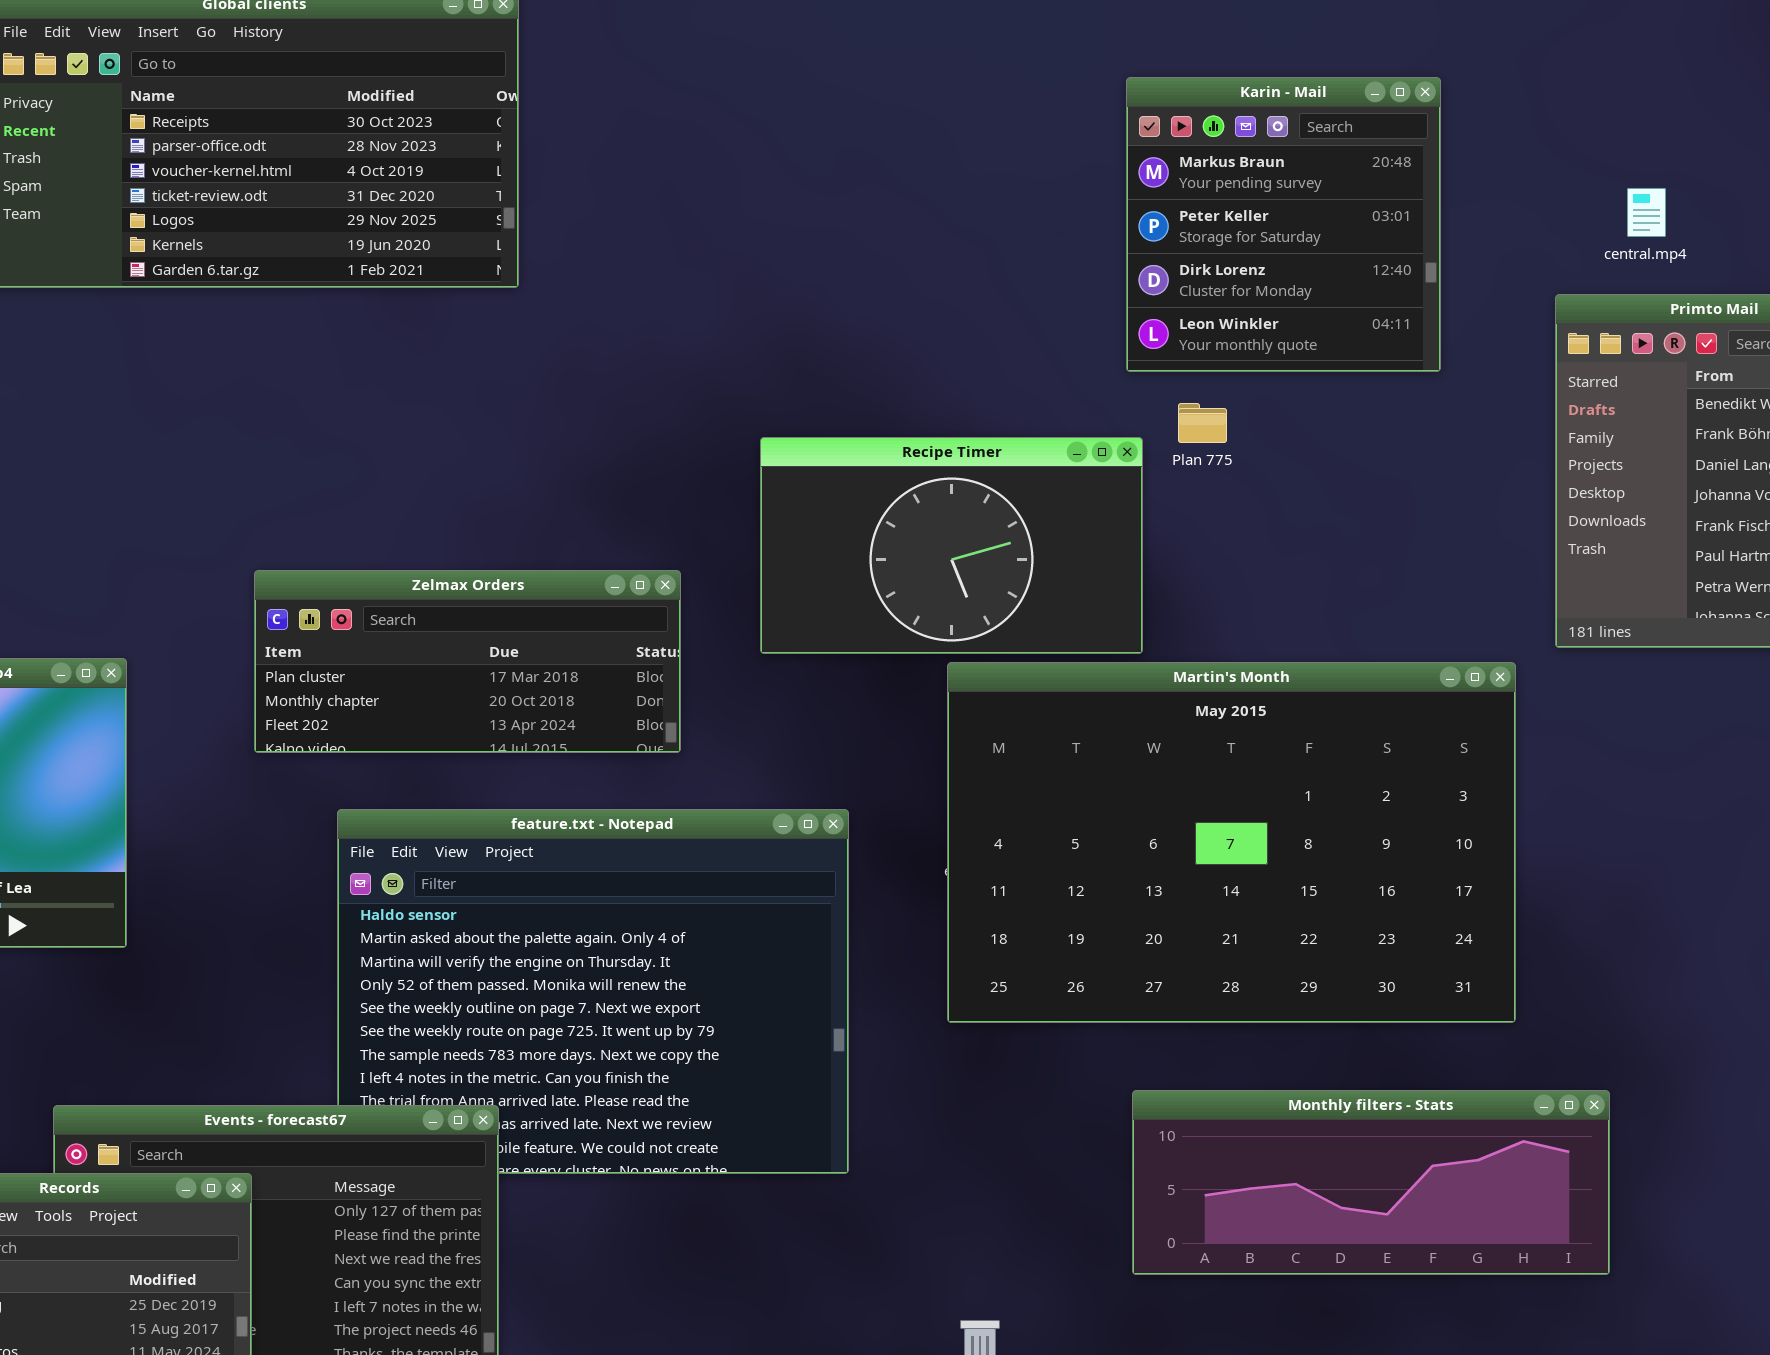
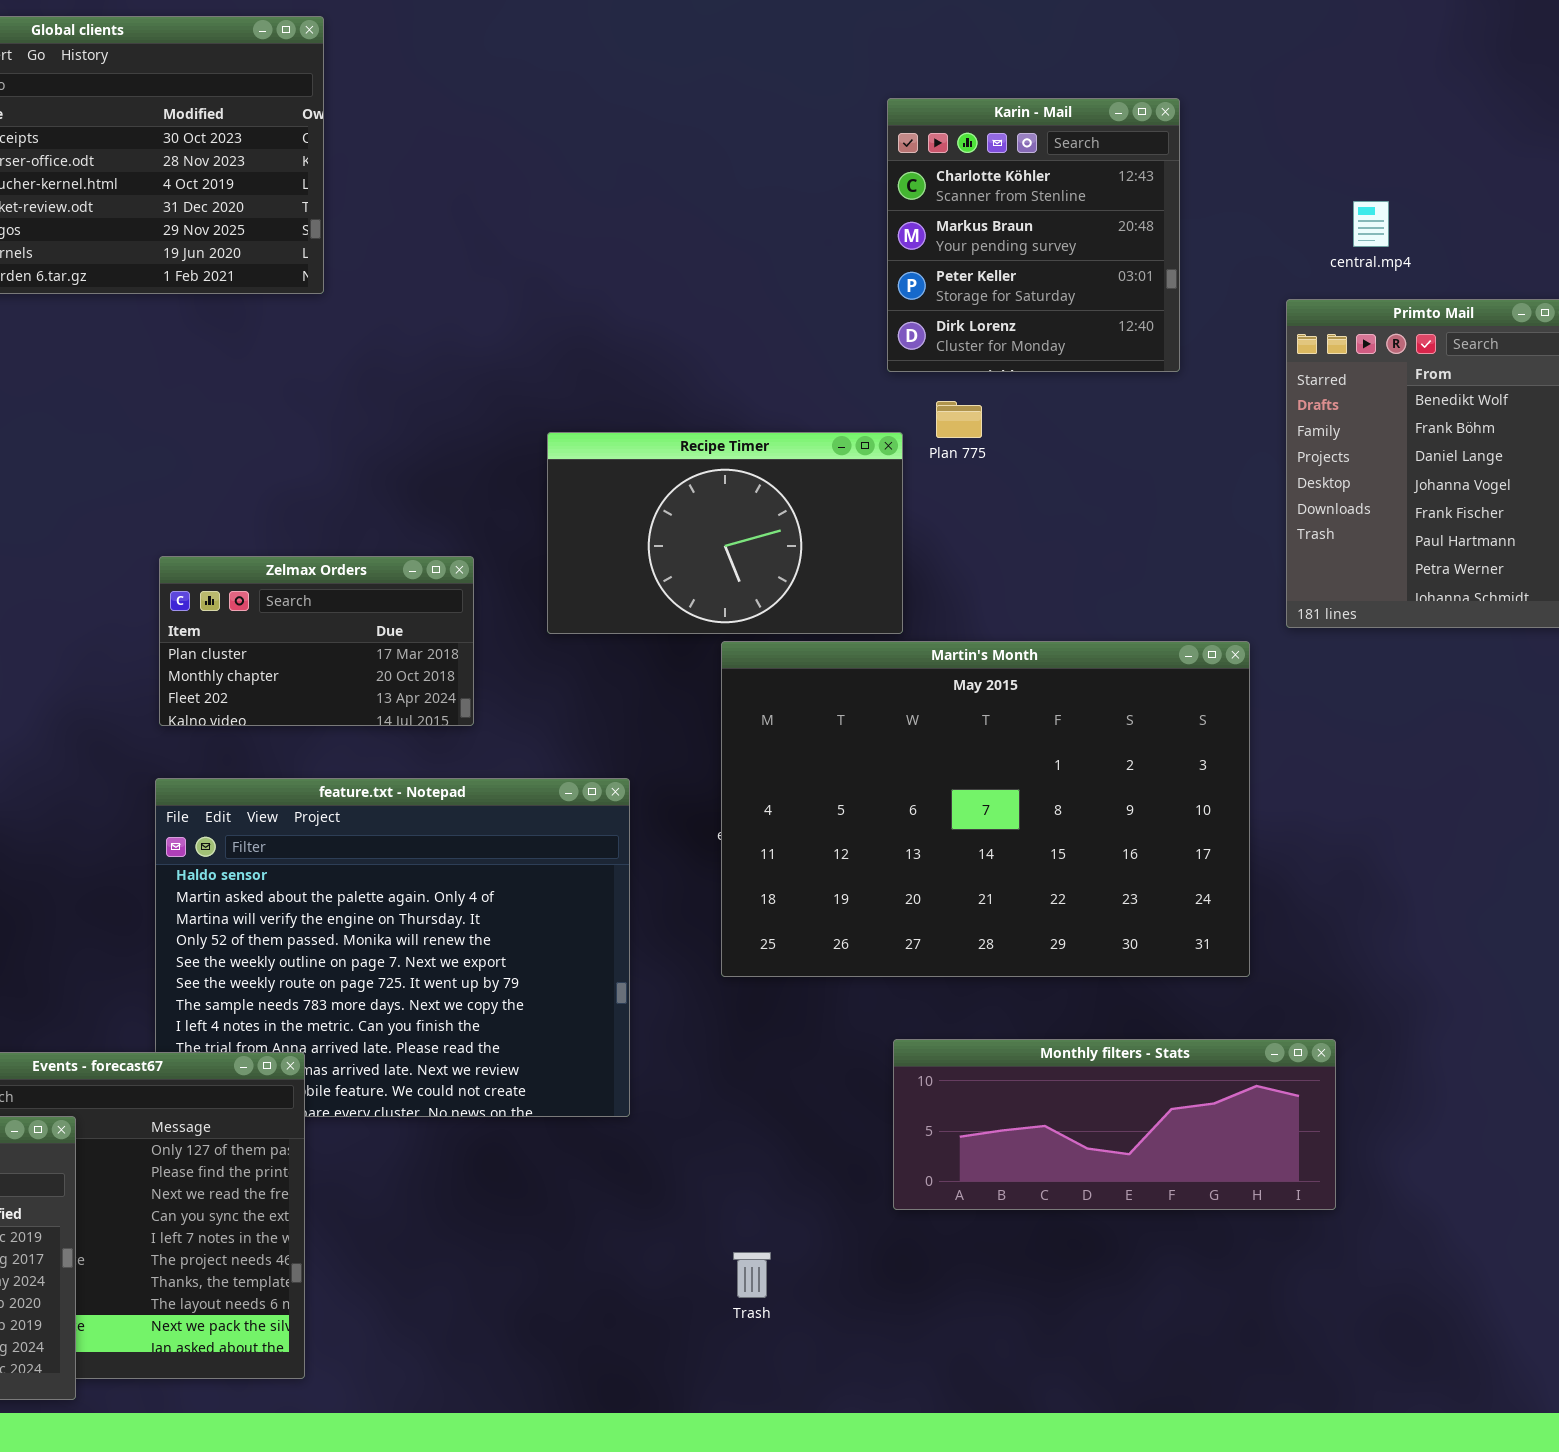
Karin - Mail: [1126,77,1441,372] -> [887,98,1180,372], scrolled up 1 row
Zelmax Orders: [254,570,681,753] -> [159,556,474,726], resized

